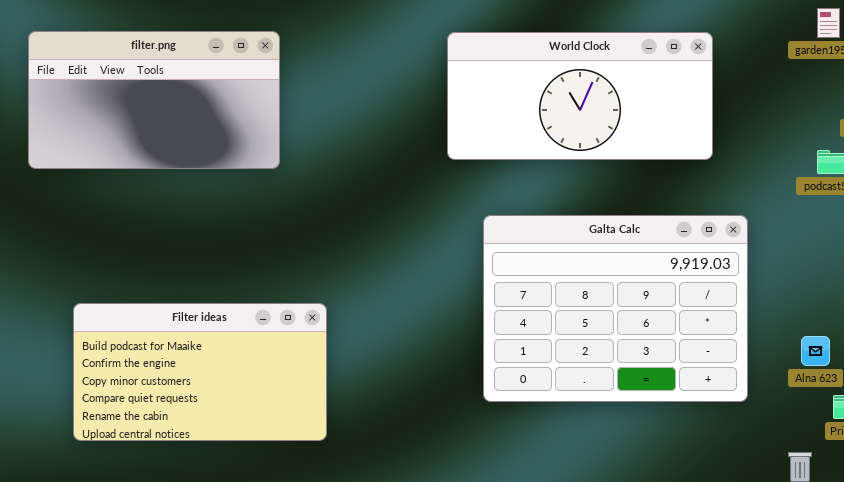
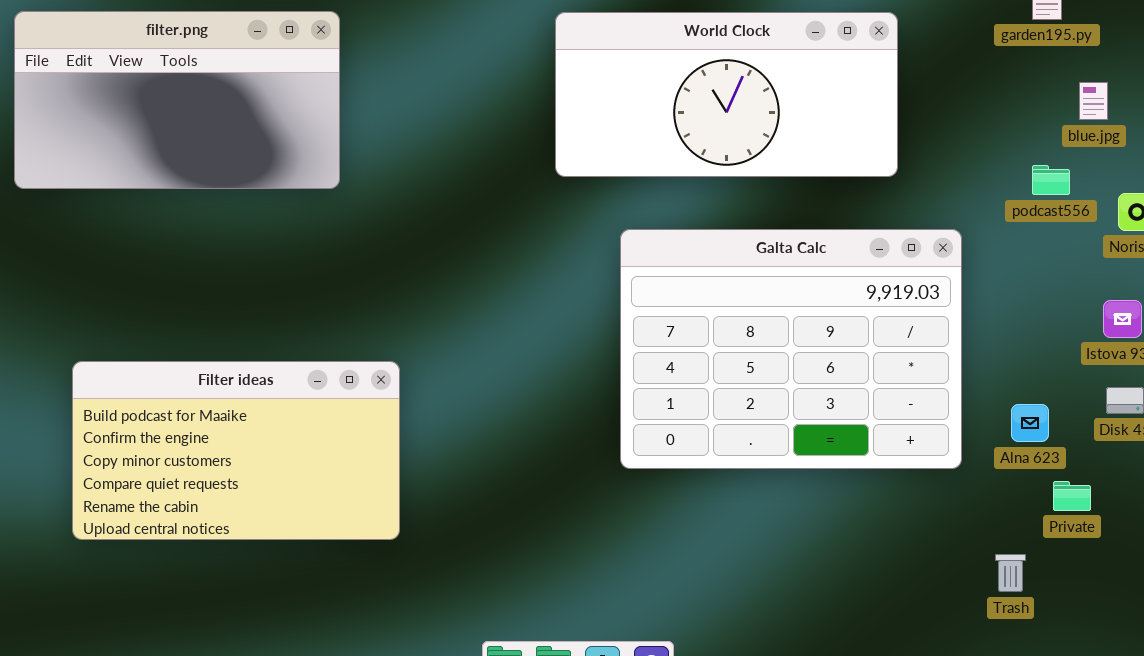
Galta Calc: [483,215,748,402] -> [620,229,962,469], moved

